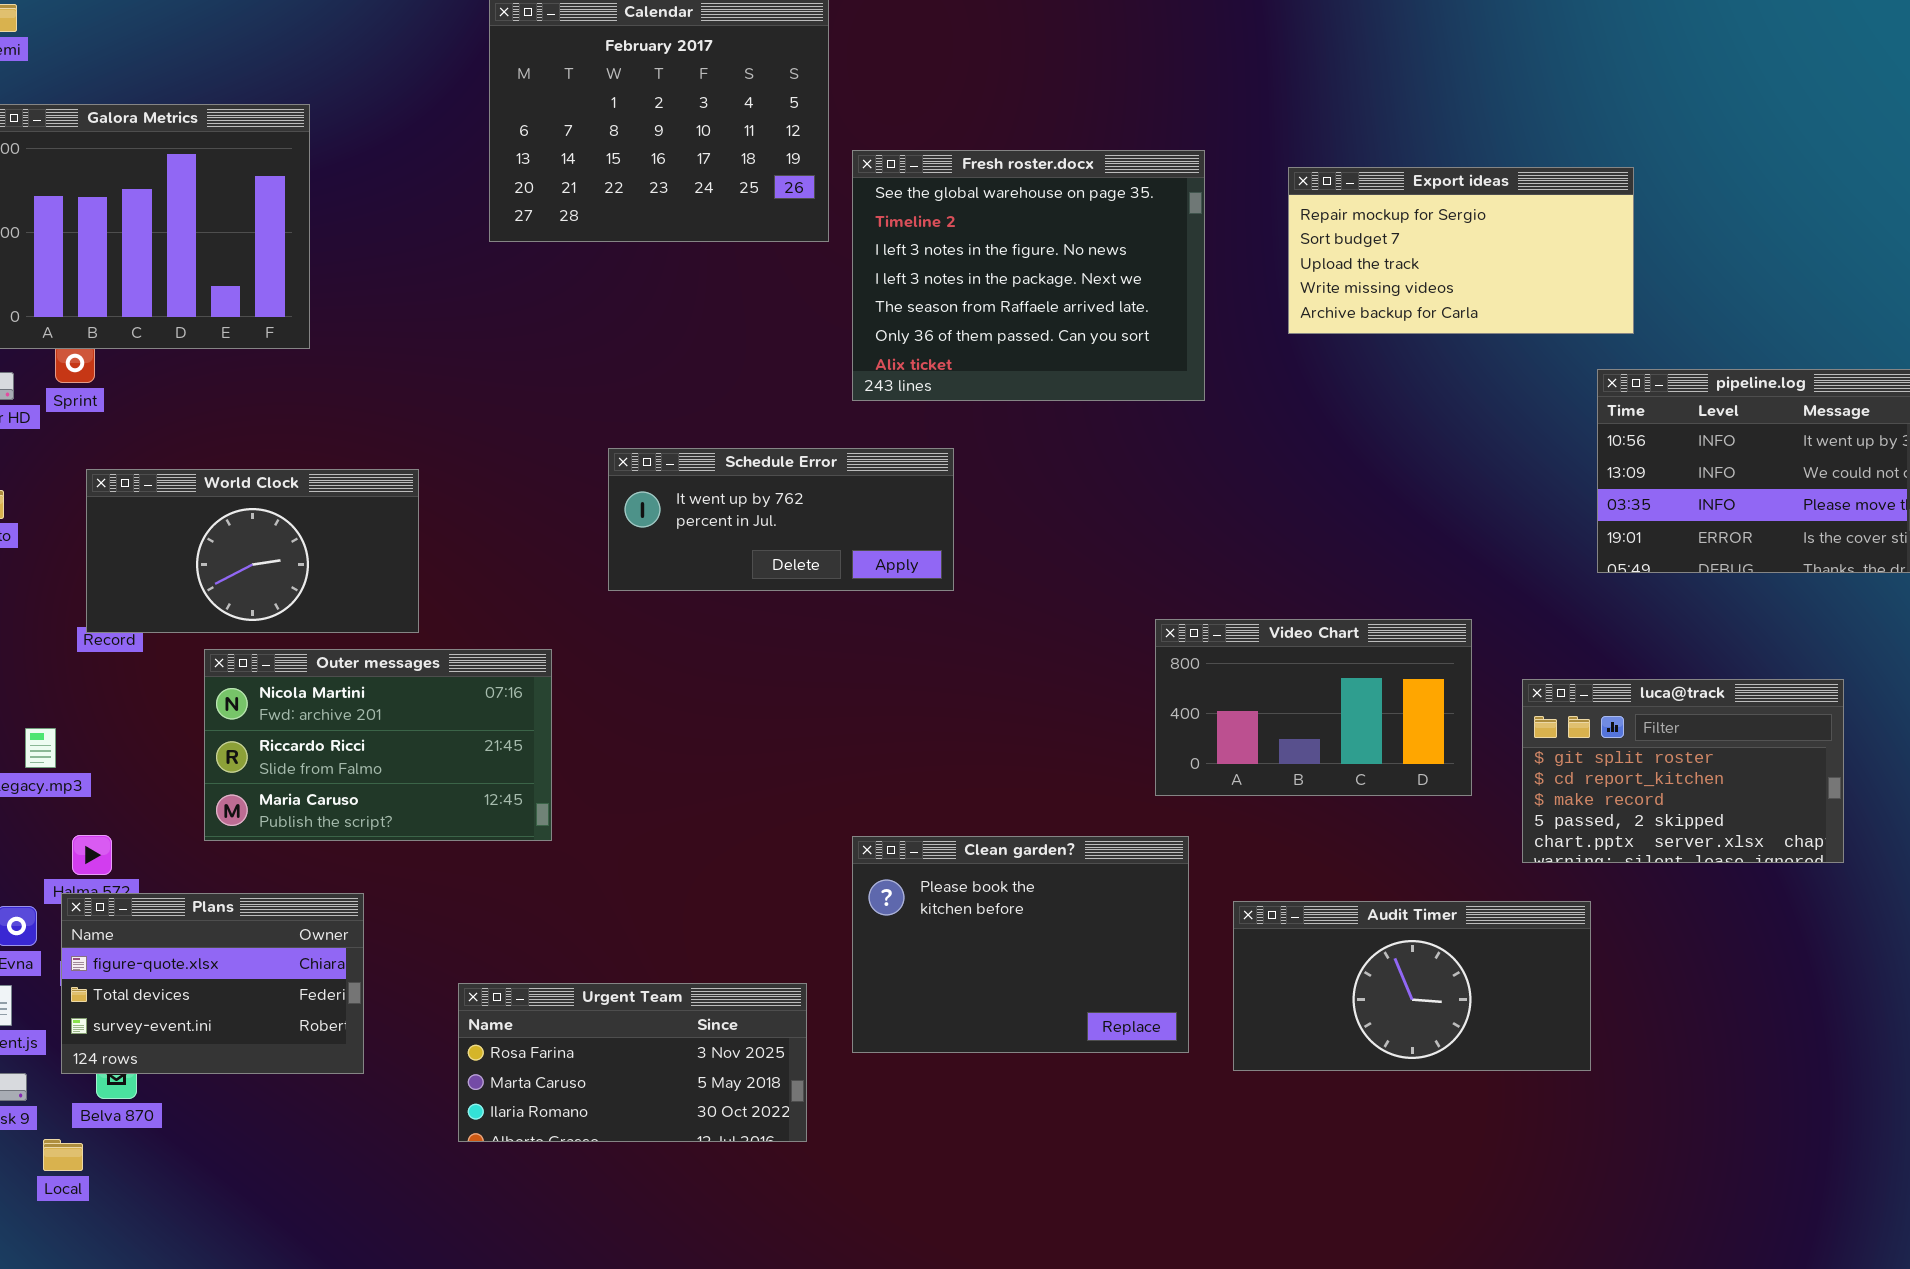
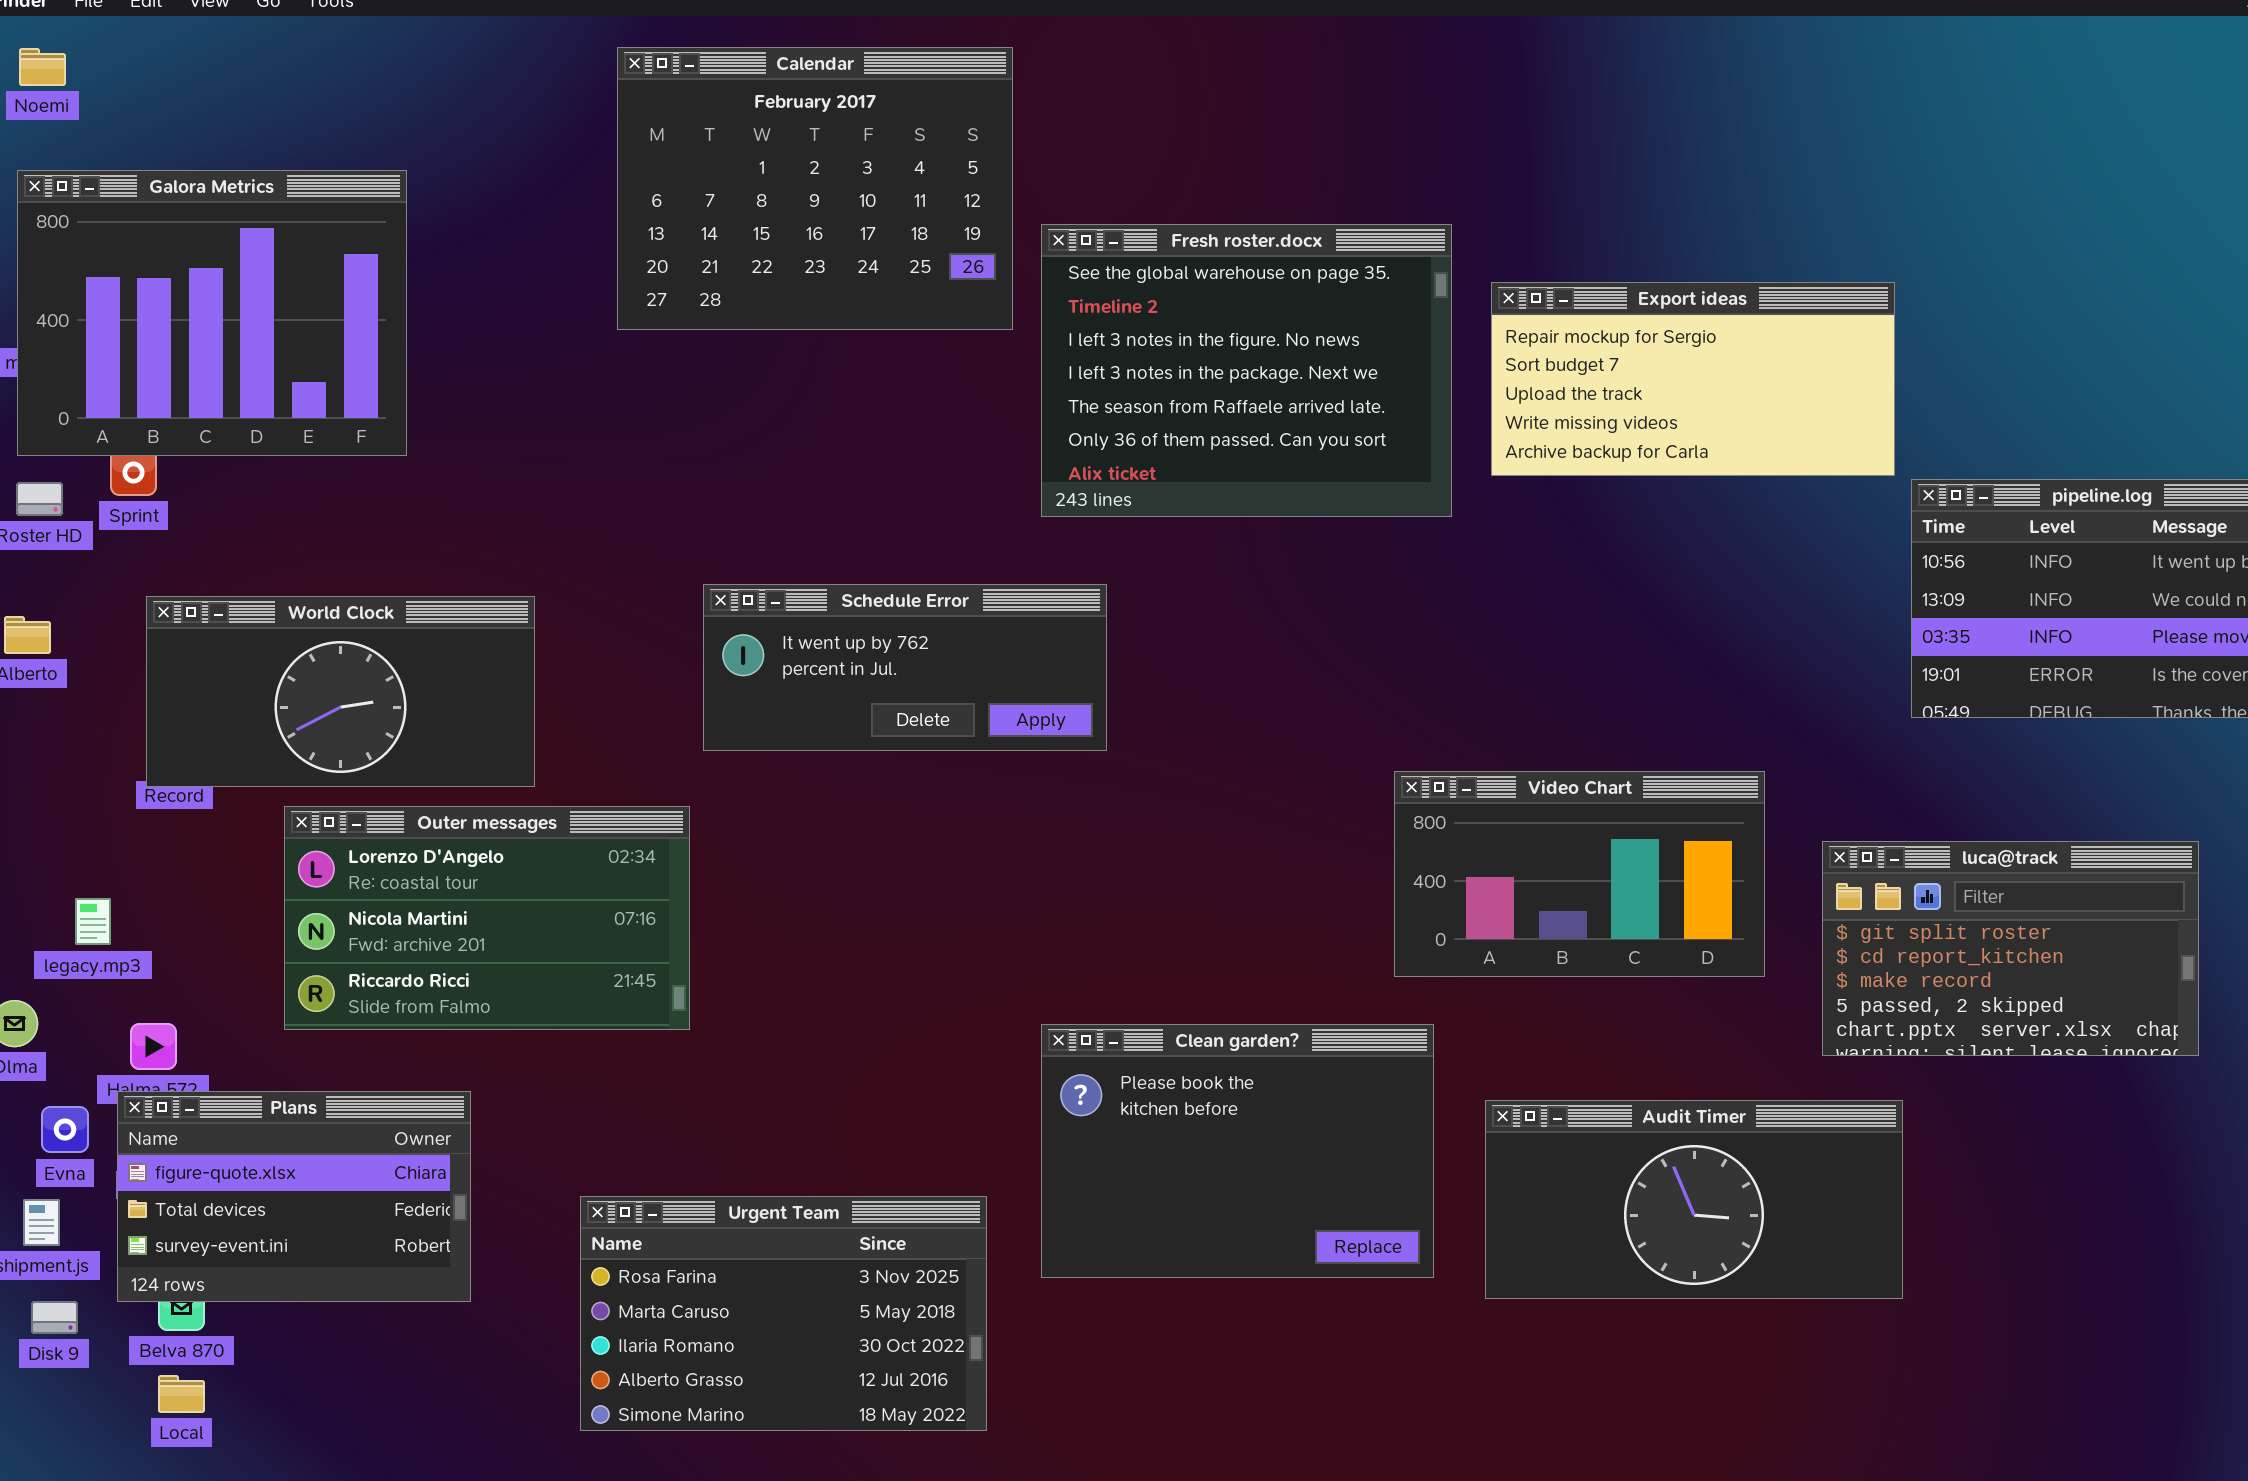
Export ideas: [1288,167,1634,334] -> [1491,282,1895,476], moved
Schedule Error: [608,448,954,591] -> [703,584,1107,751], moved
Outer messages: [204,649,552,841] -> [284,806,690,1030], scrolled up 1 row
Urgent Team: [458,983,807,1142] -> [580,1196,987,1431], resized
Local: [43,1139,83,1171] -> [158,1375,205,1413], moved

